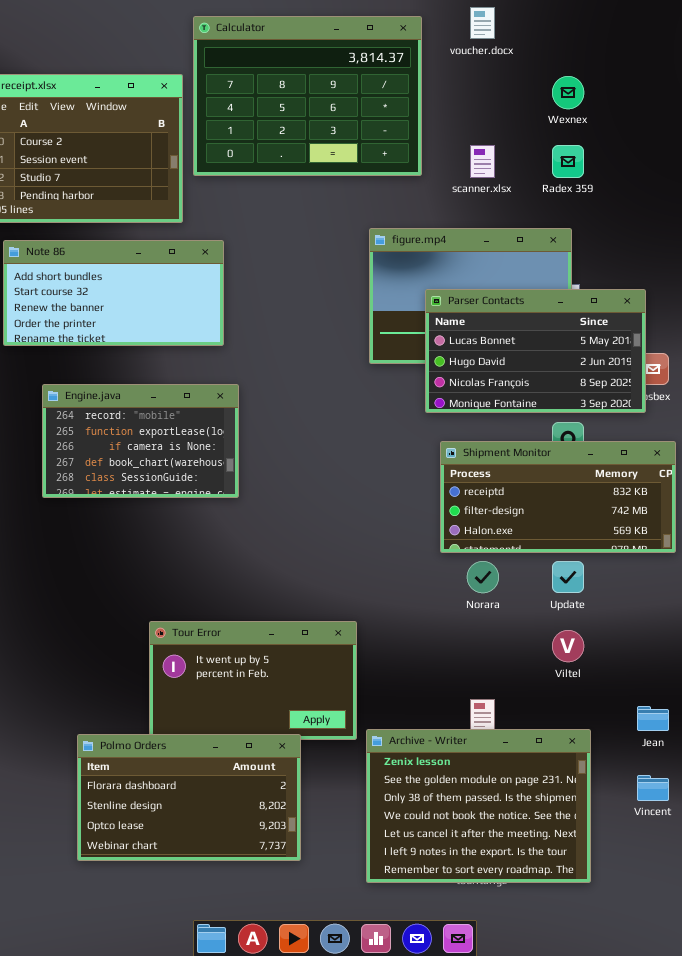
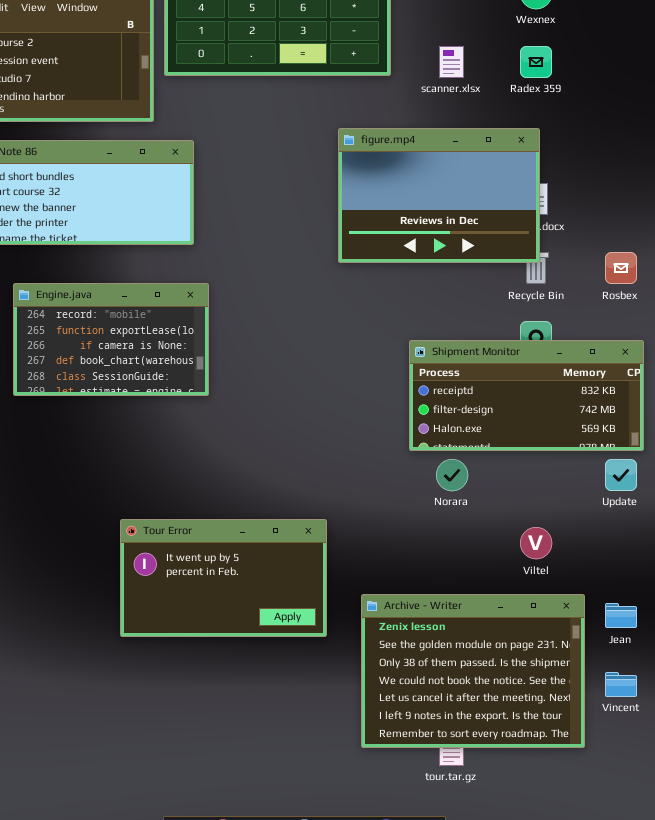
Parser Contacts: [425,289,646,413] -> none, closed
Update: [552,561,584,593] -> [605,459,637,491], moved
Archive - Writer: [366,729,591,883] -> [361,594,585,748], moved
Polmo Orders: [77,734,301,861] -> none, closed

